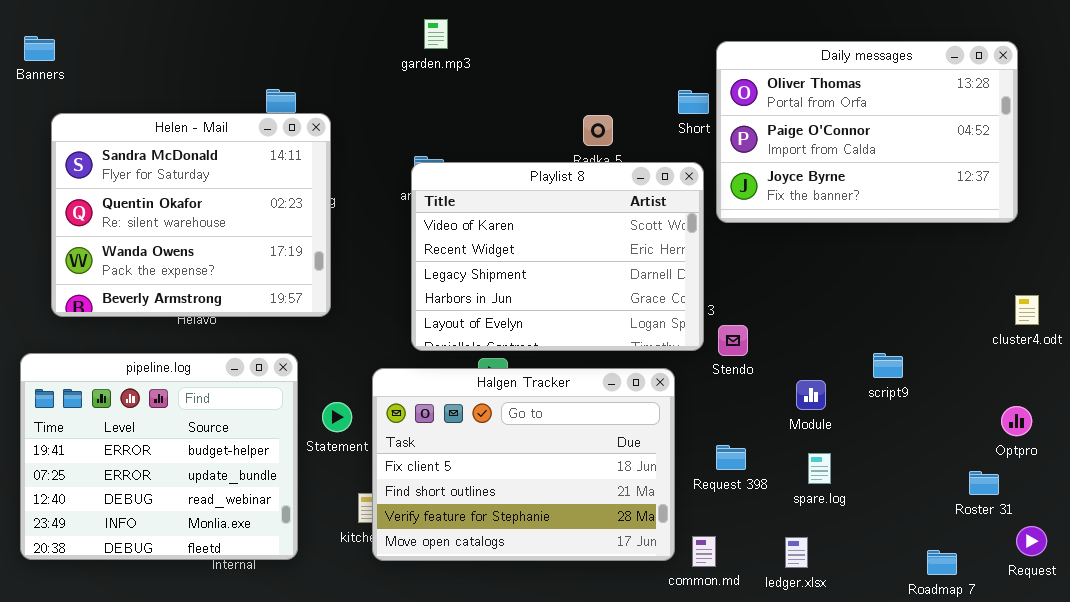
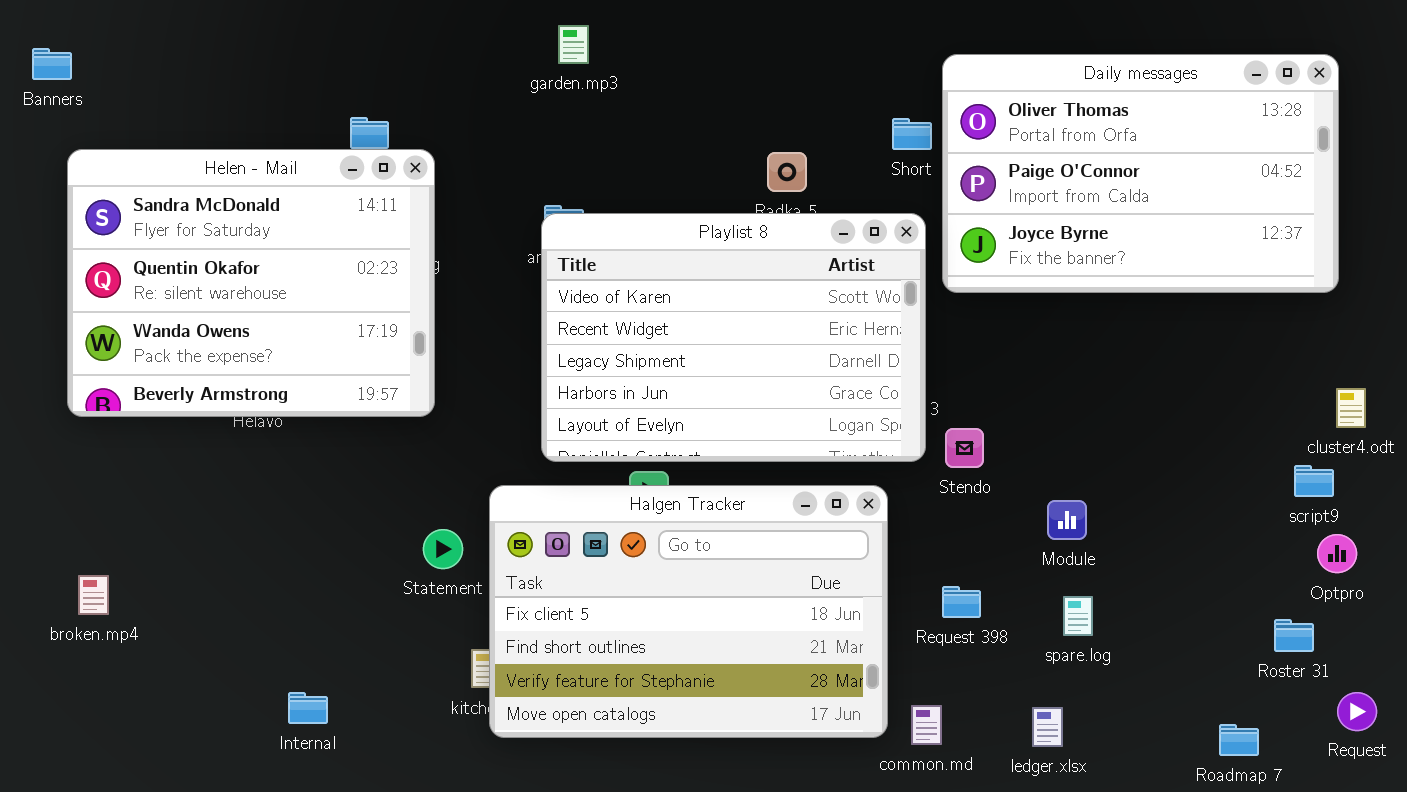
pipeline.log: [20,353,298,560] -> none, closed
script9: [873,353,903,378] -> [1294,465,1334,497], moved

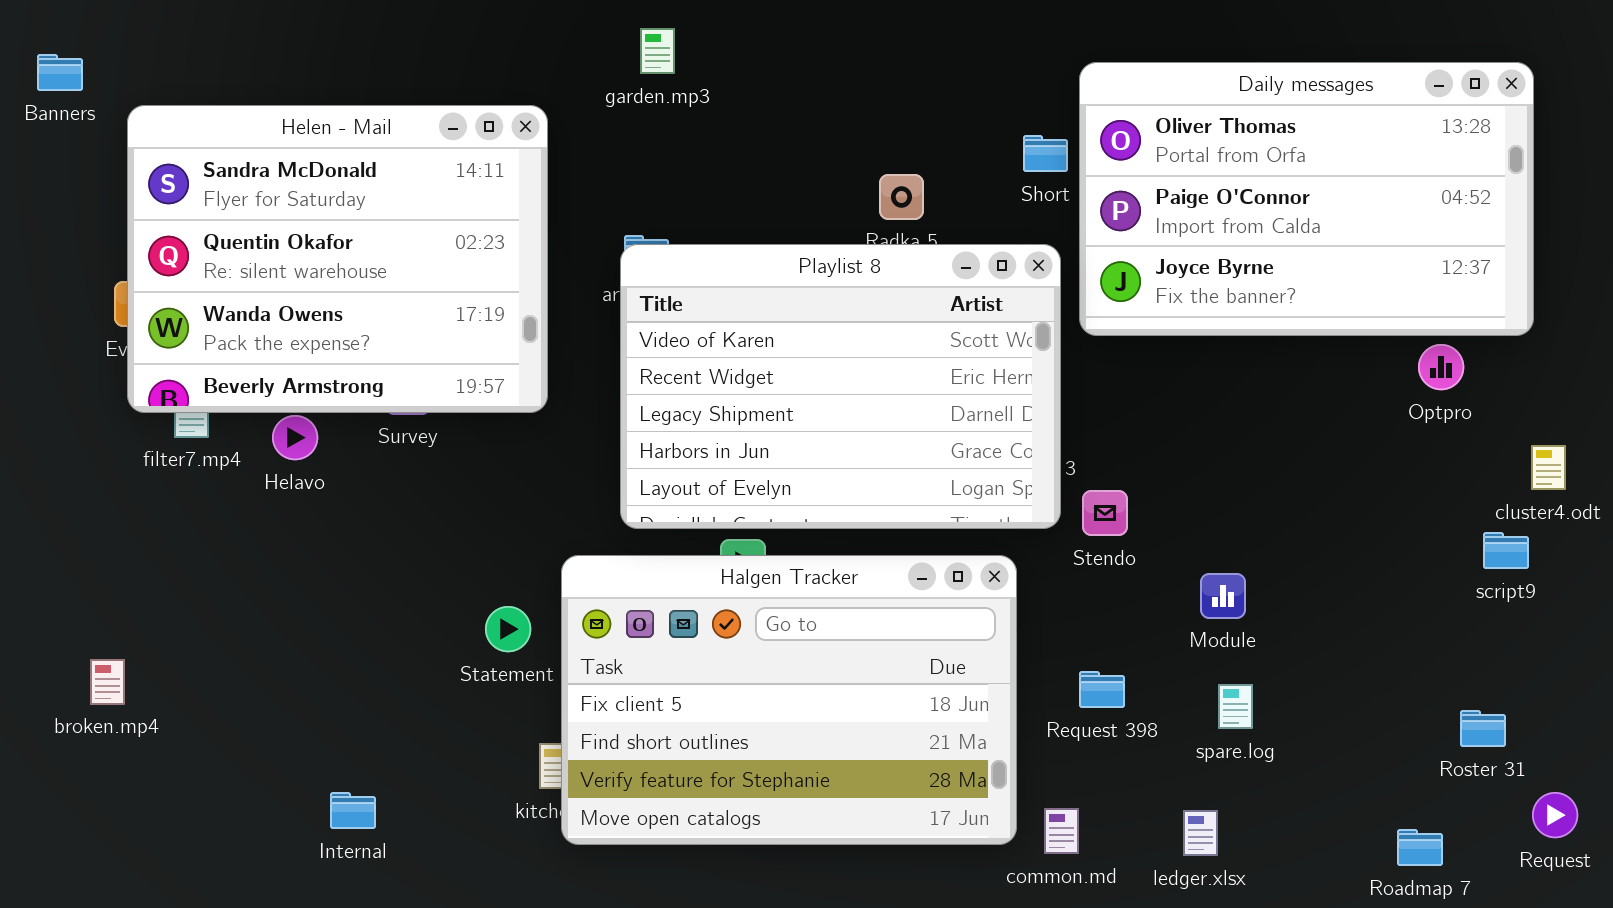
Helen - Mail: [67,149,435,417] -> [127,105,548,413], moved
Optpro: [1317,534,1357,573] -> [1418,344,1464,390], moved

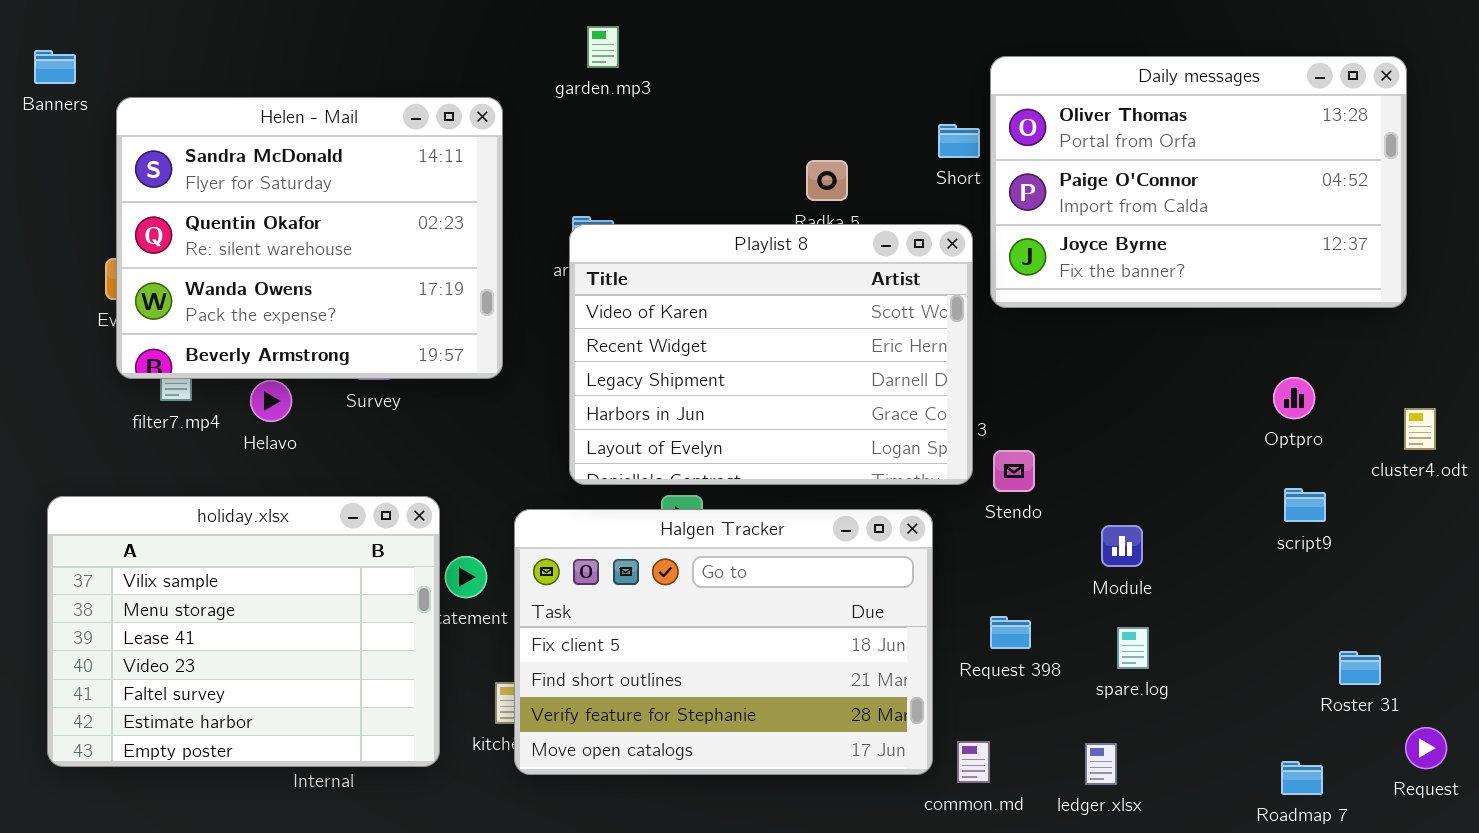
Optpro: [1418,344,1464,390] -> [1273,377,1315,419], moved
script9: [1483,532,1529,569] -> [1284,488,1326,522], moved
holiday.xlsx: none -> [47,496,440,767], opened

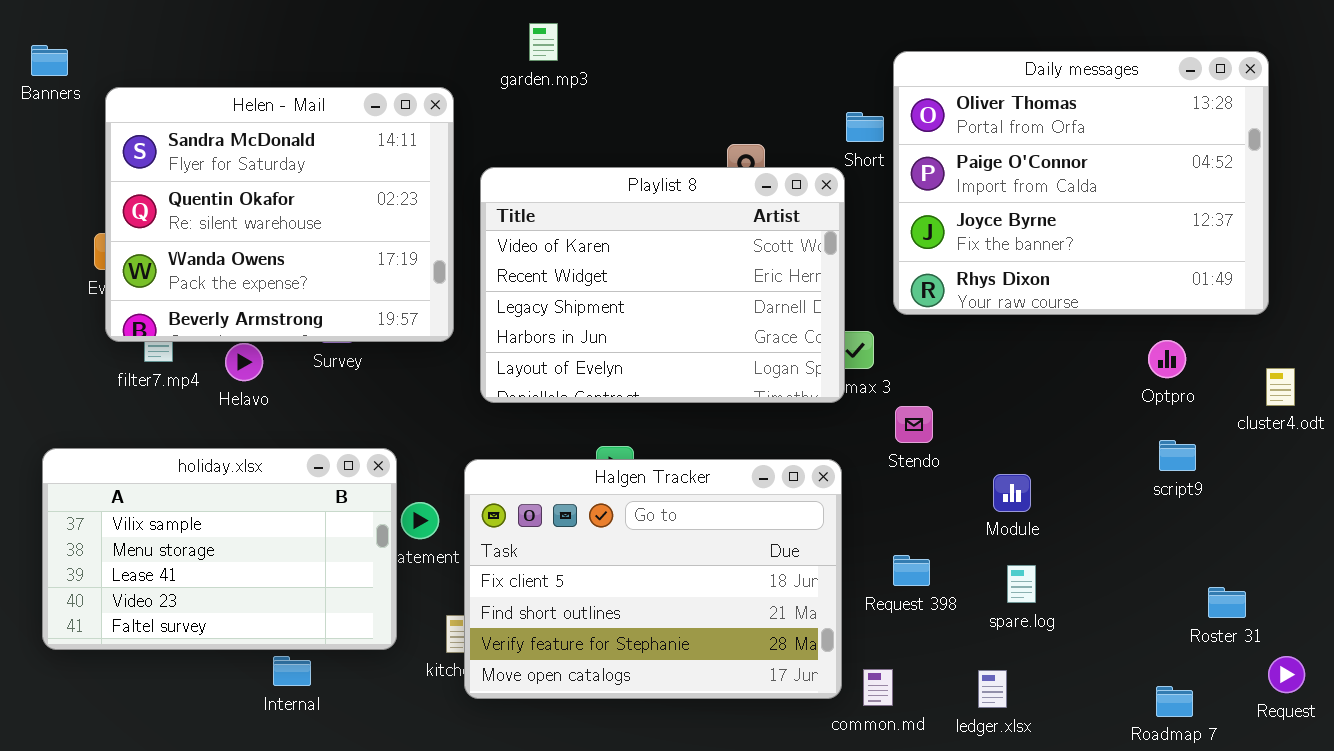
Daily messages: [990,56,1407,308] -> [893,51,1269,315], resized
Playlist 8: [569,224,973,485] -> [480,167,845,403], moved
holiday.xlsx: [47,496,440,767] -> [42,448,397,650], resized

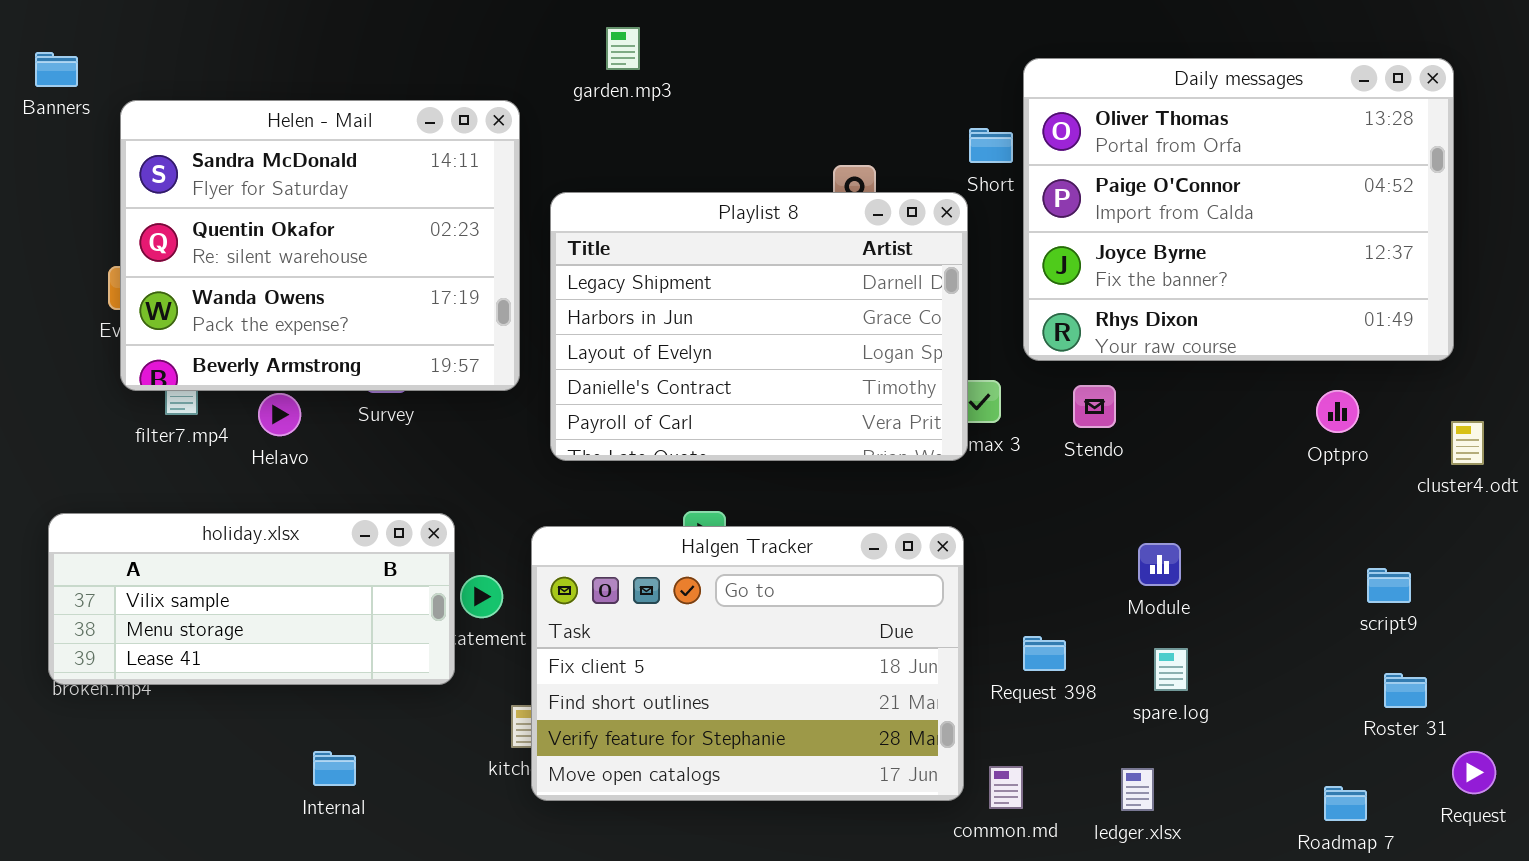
Playlist 8: [480,167,845,403] -> [550,192,968,461], scrolled down 2 rows
Stendo: [895,406,933,443] -> [1073,385,1116,428], moved
script9: [1159,440,1196,471] -> [1367,568,1411,603], moved
holiday.xlsx: [42,448,397,650] -> [48,513,455,685], resized

